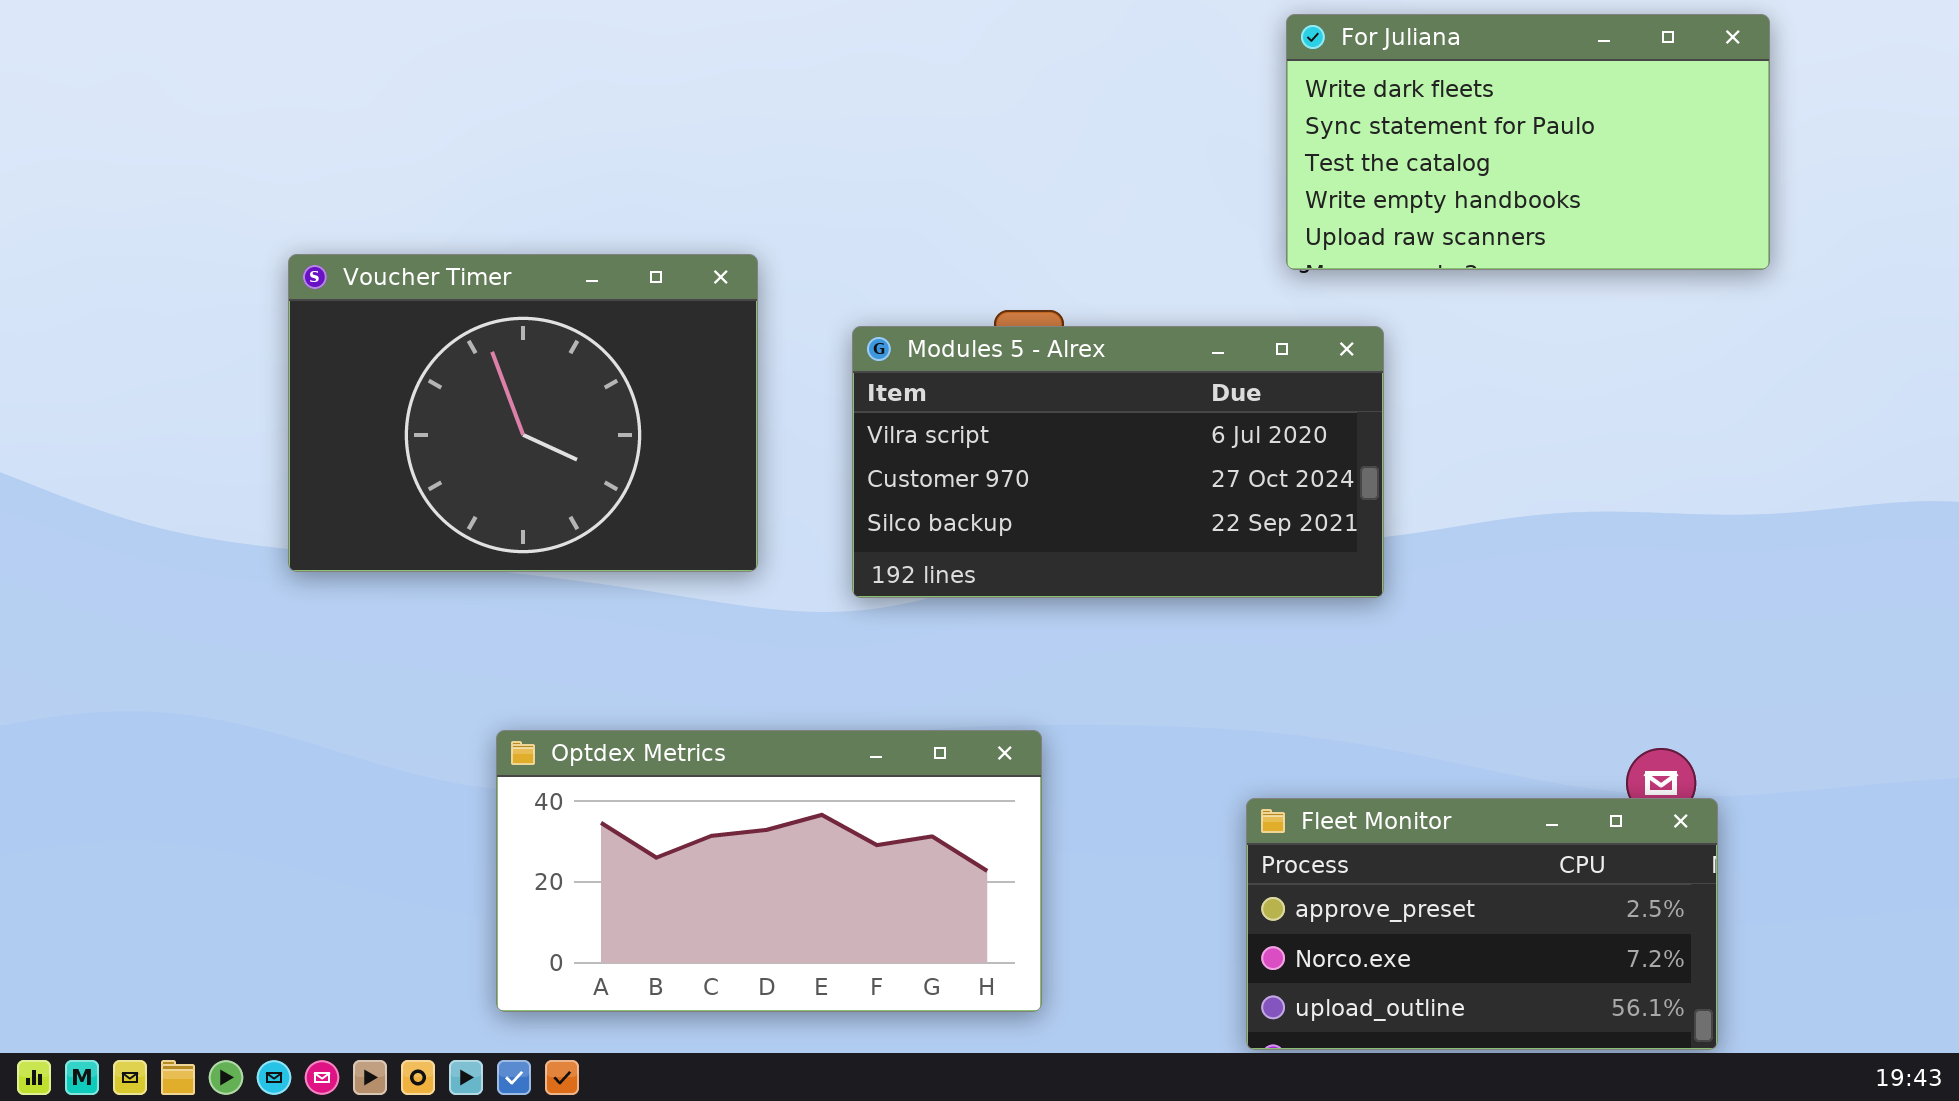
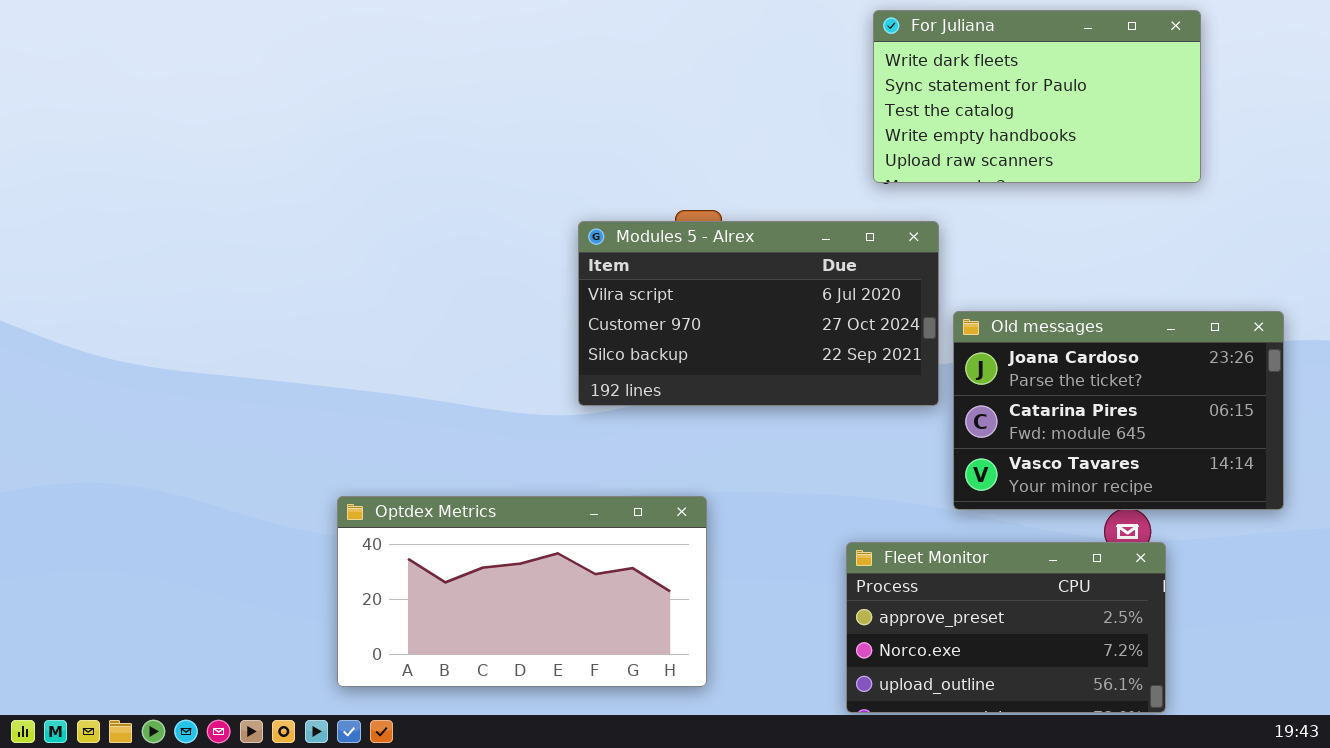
Voucher Timer: [288,254,758,572] -> none, closed
Old messages: none -> [953,311,1284,510], opened

